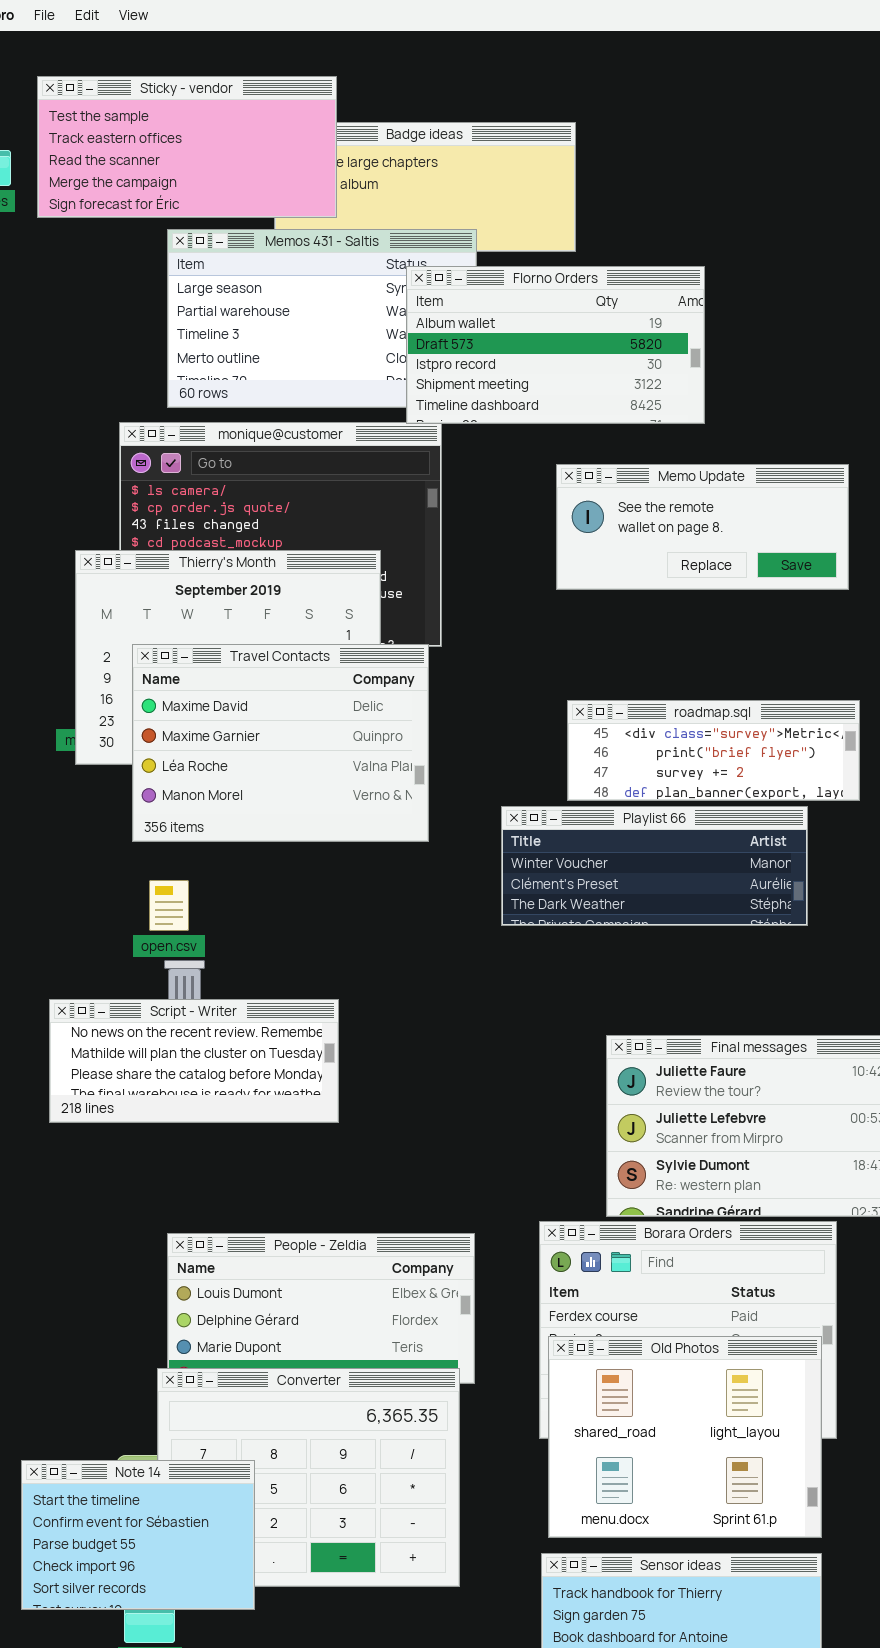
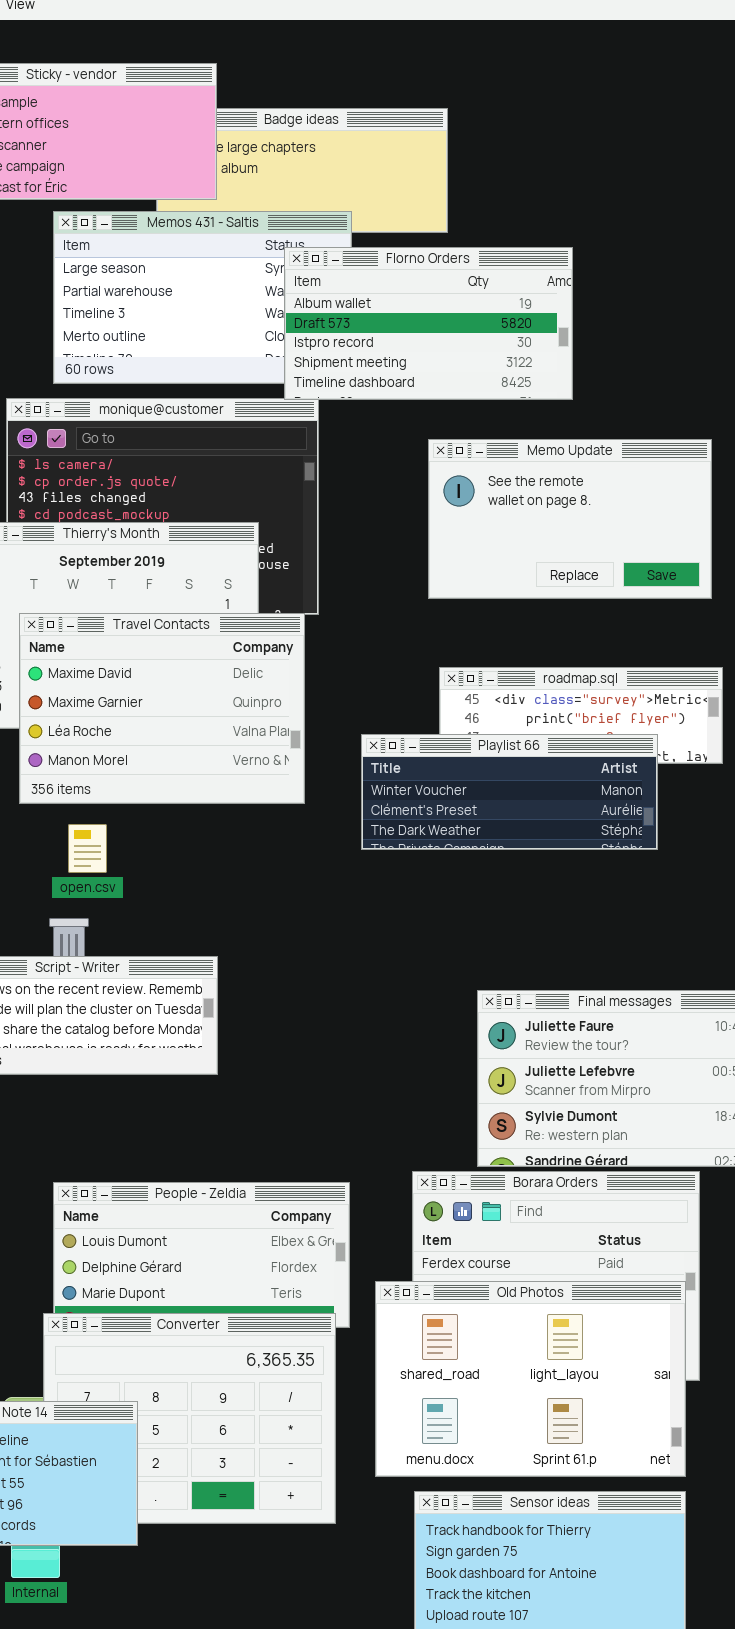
Memo Update: [556,464,849,590] -> [428,439,712,599], resized
Playlist 66: [501,806,808,926] -> [361,734,658,850], moved
open.csv: [149,880,189,931] -> [68,824,107,873], moved
Old Photos: [548,1336,822,1538] -> [375,1281,686,1477], resized

